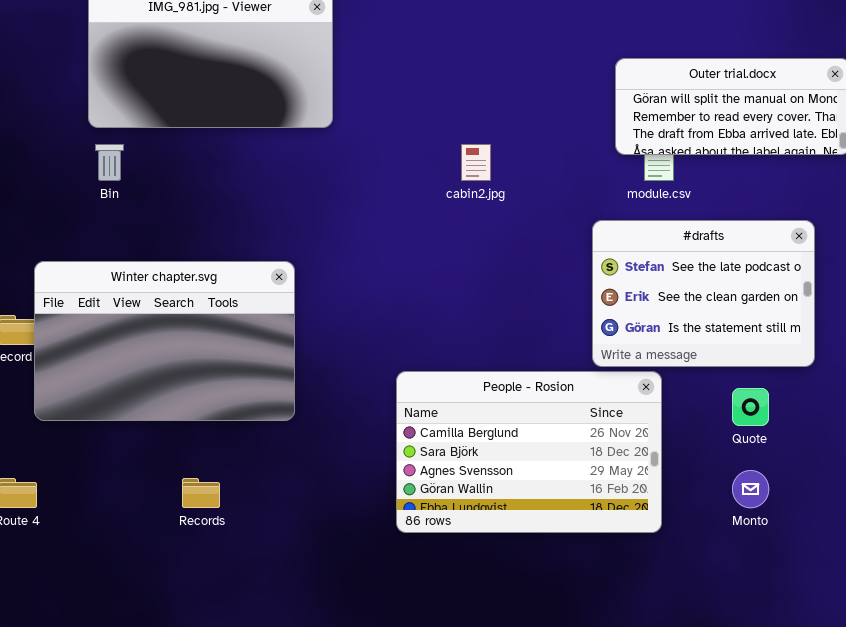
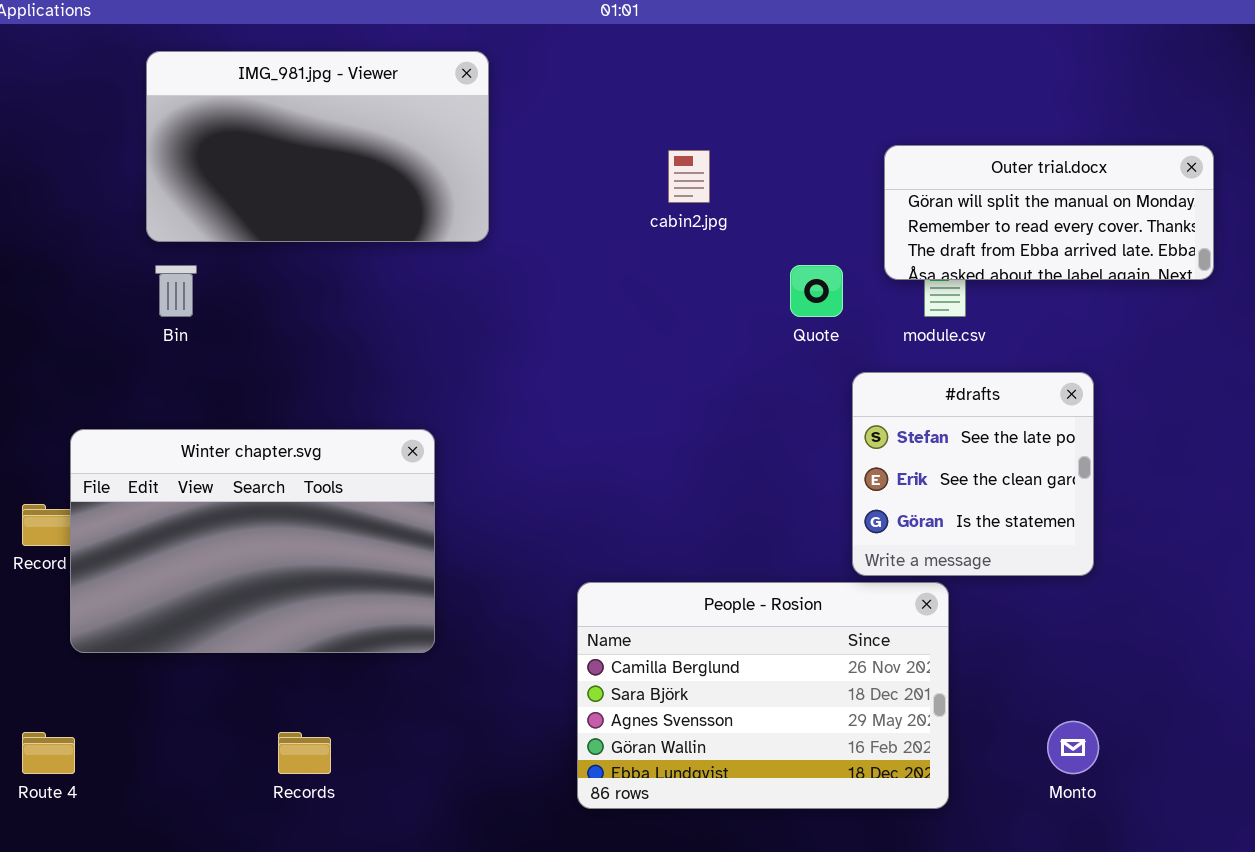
cabin2.jpg: [461,144,491,181] -> [668,150,710,203], moved
#drafts: [592,220,815,367] -> [852,372,1094,576], resized
Quote: [732,388,769,426] -> [790,265,843,317], moved

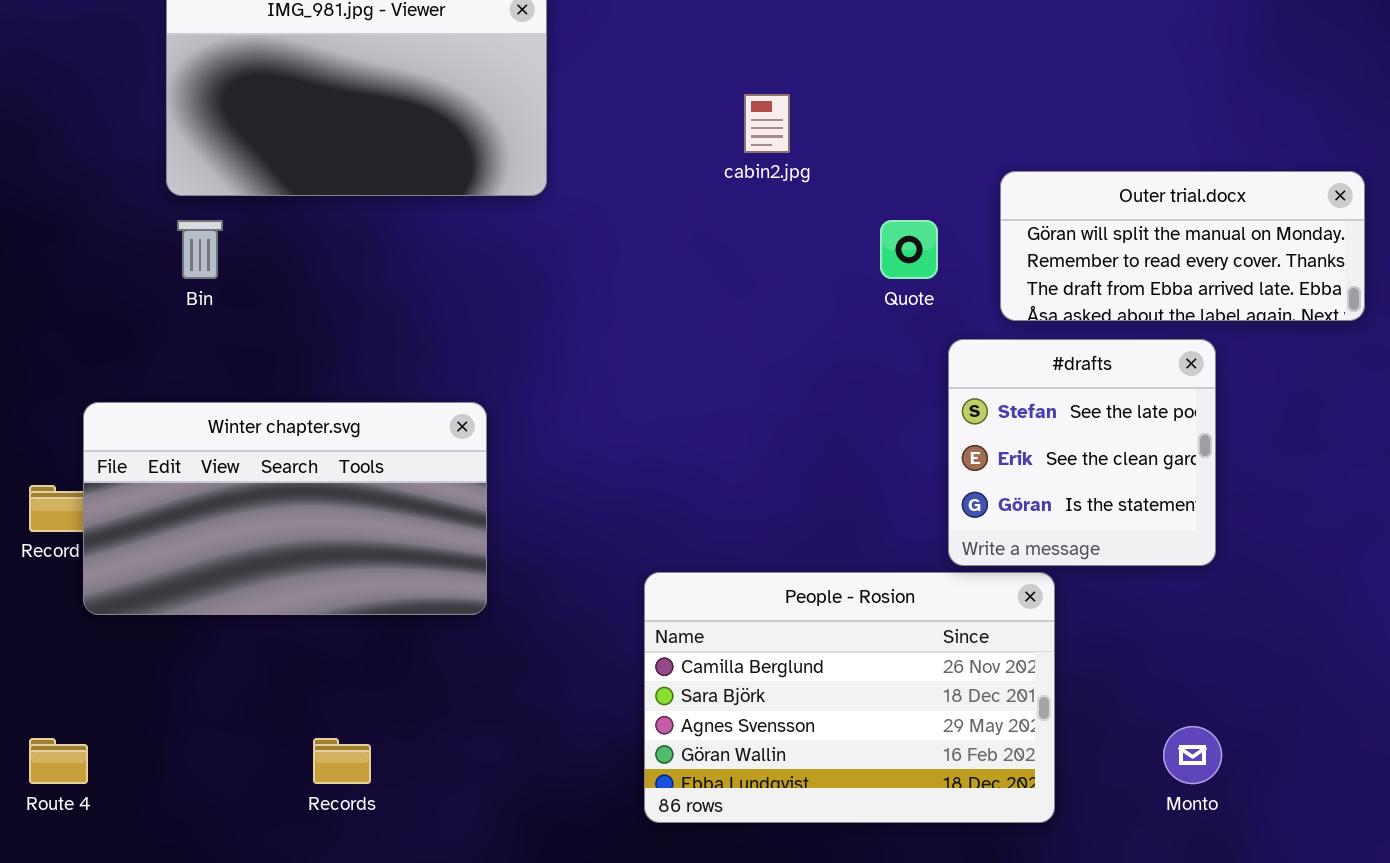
Outer trial.docx: [884,145,1214,280] -> [1000,171,1365,321], moved
Winter chapter.svg: [70,429,435,653] -> [83,402,487,615], resized

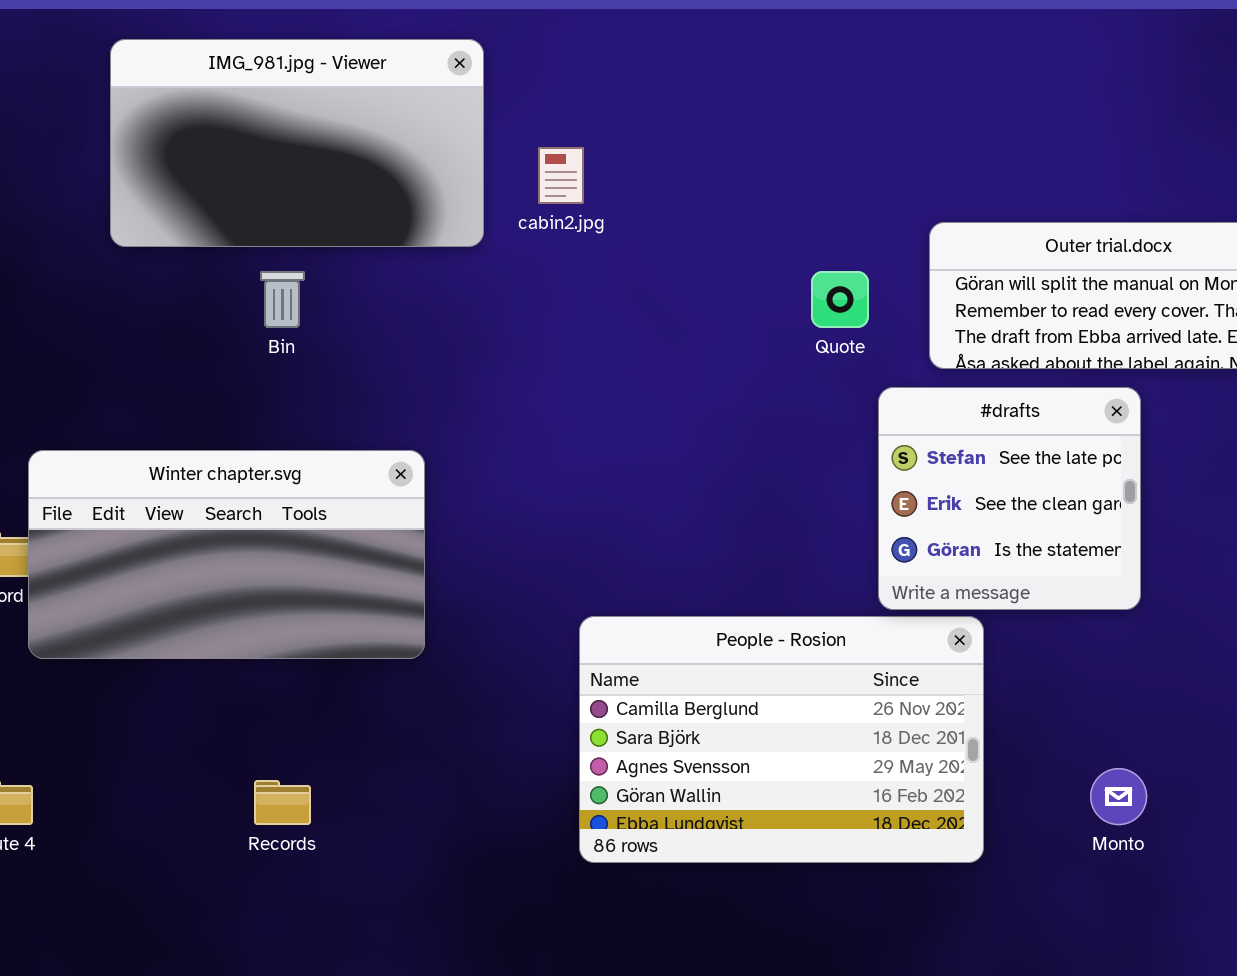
cabin2.jpg: [744,94,790,153] -> [538,147,584,204], moved
Bin: [177,220,223,279] -> [260,271,305,328], moved

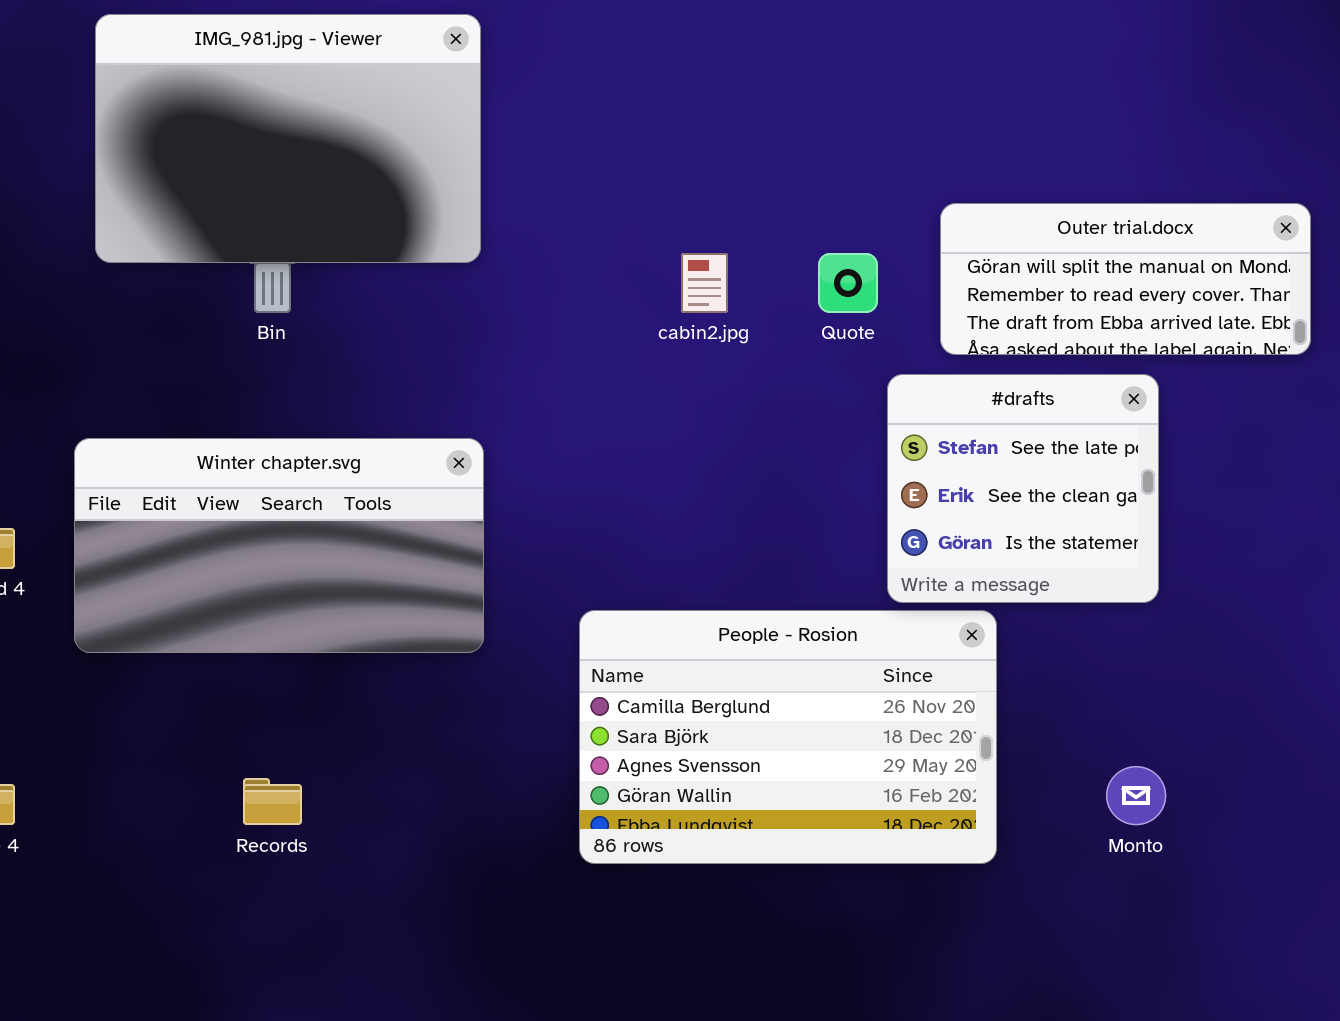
IMG_981.jpg - Viewer: [110,39,484,247] -> [95,14,481,263], resized
cabin2.jpg: [538,147,584,204] -> [681,253,728,313], moved
Winter chapter.svg: [28,450,425,659] -> [74,438,484,653], moved

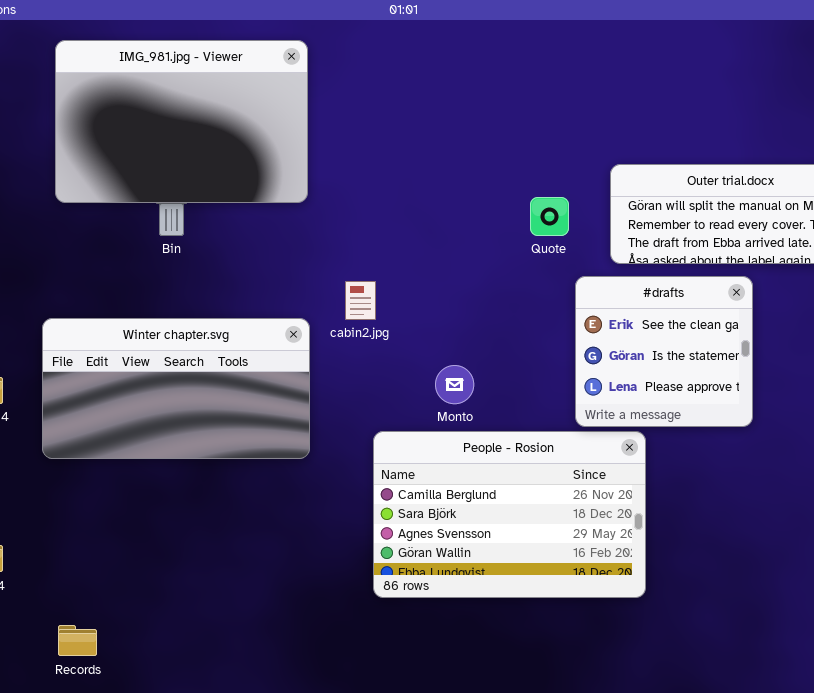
cabin2.jpg: [681,253,728,313] -> [345,281,376,320], moved
#drafts: [887,374,1159,603] -> [575,276,753,427], scrolled down 1 row
Monto: [1106,766,1166,825] -> [435,365,474,404], moved
Records: [243,778,302,825] -> [58,625,97,656], moved

